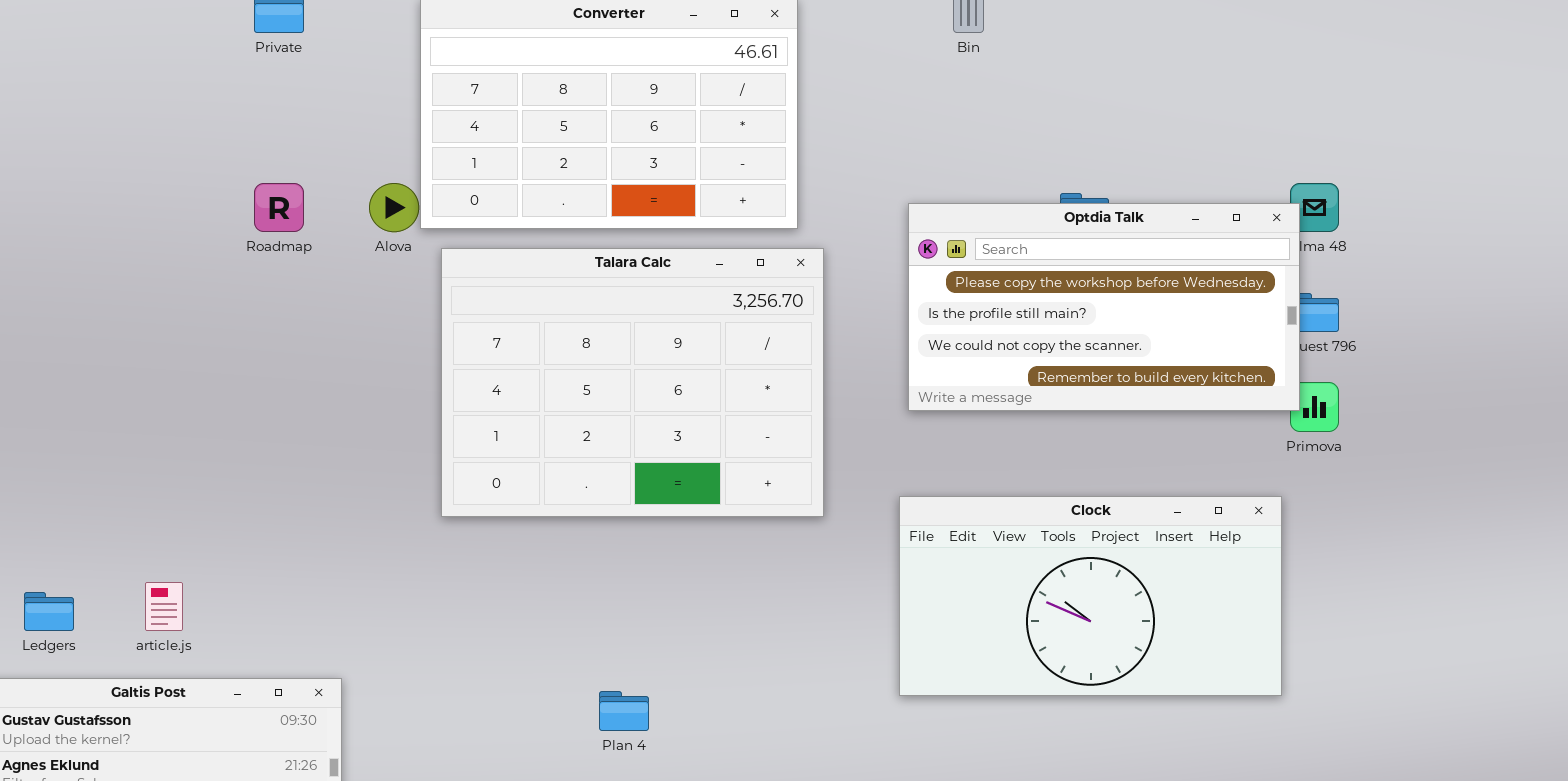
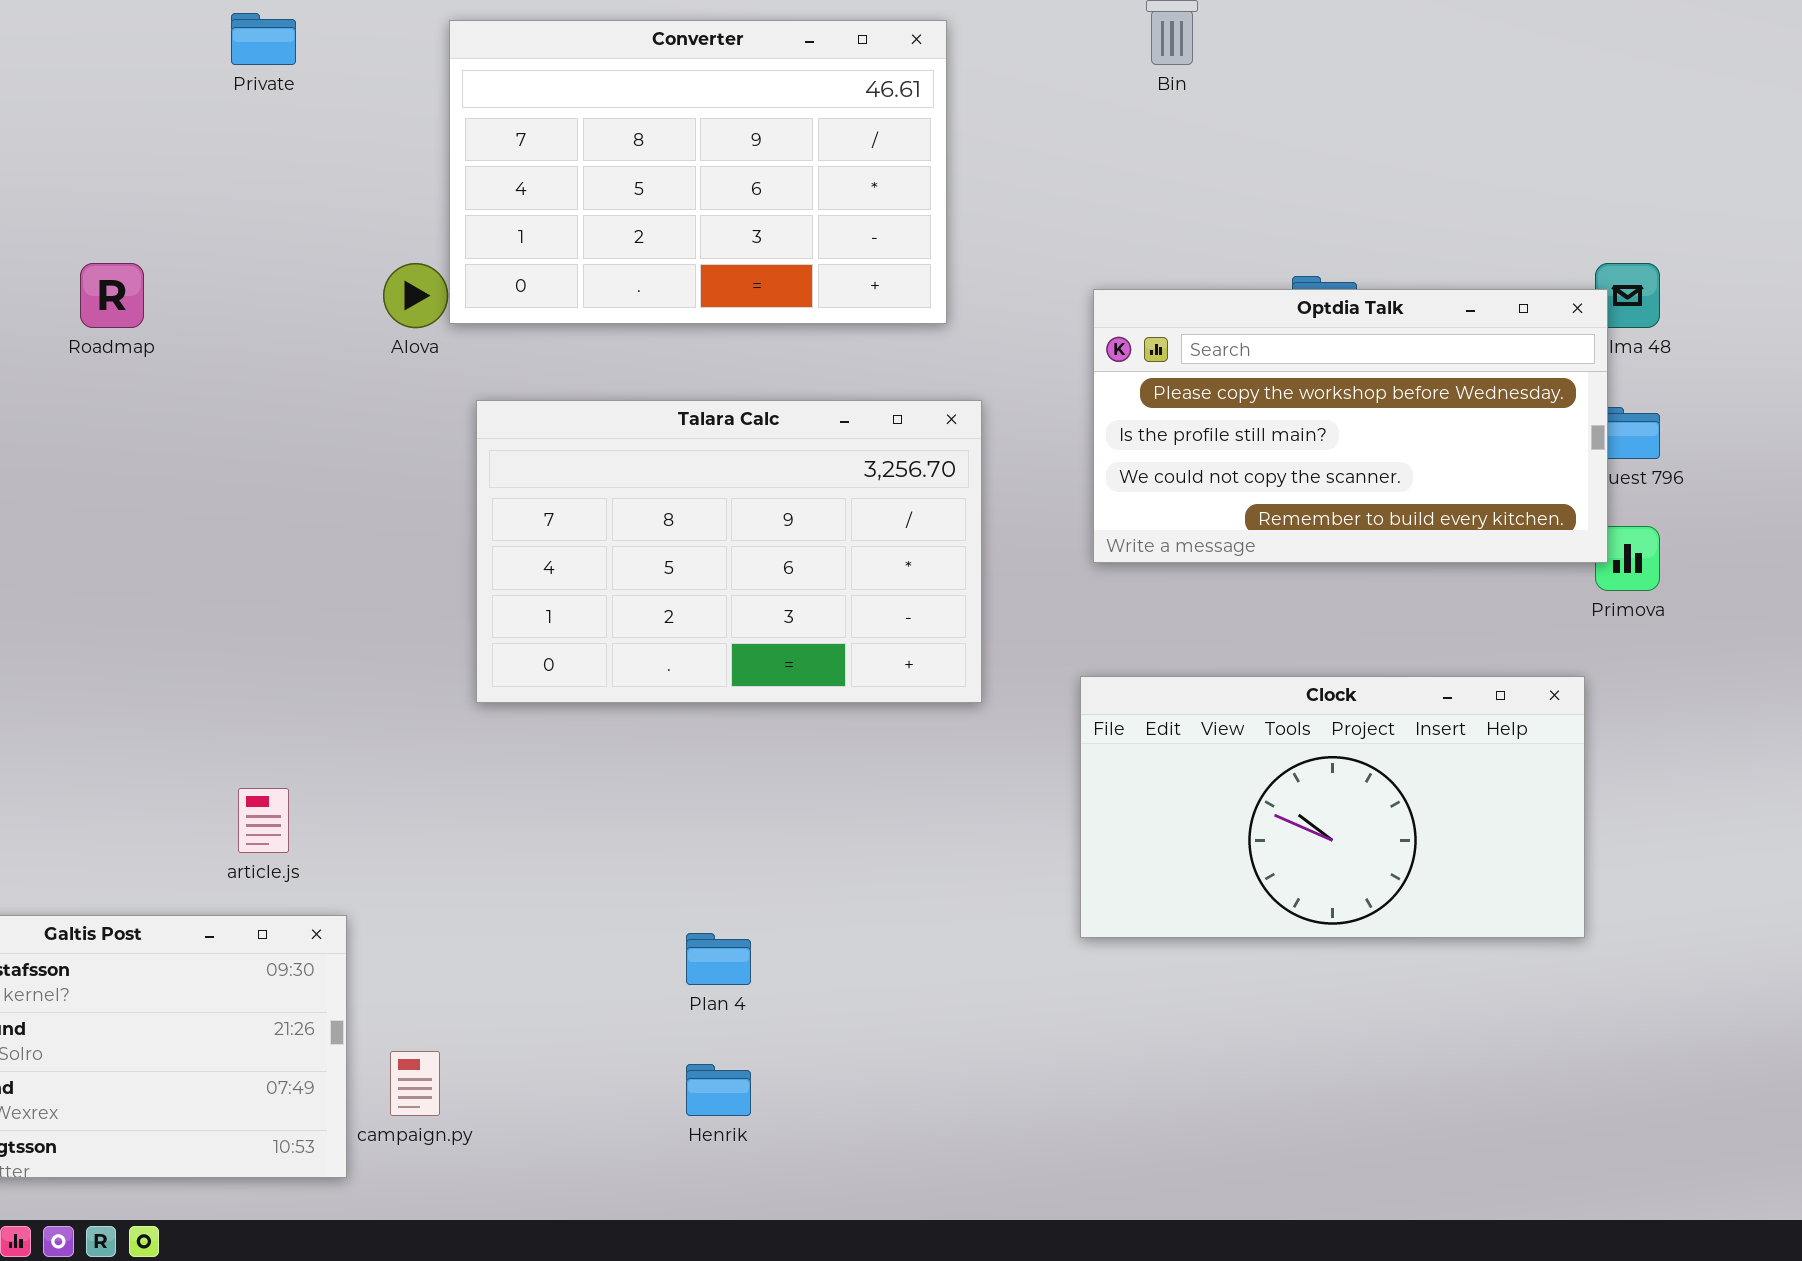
Roadmap: [254,183,304,232] -> [80,263,144,328], moved
Talara Calc: [441,248,824,517] -> [476,400,982,703], resized
article.js: [145,582,183,631] -> [238,788,289,853], moved

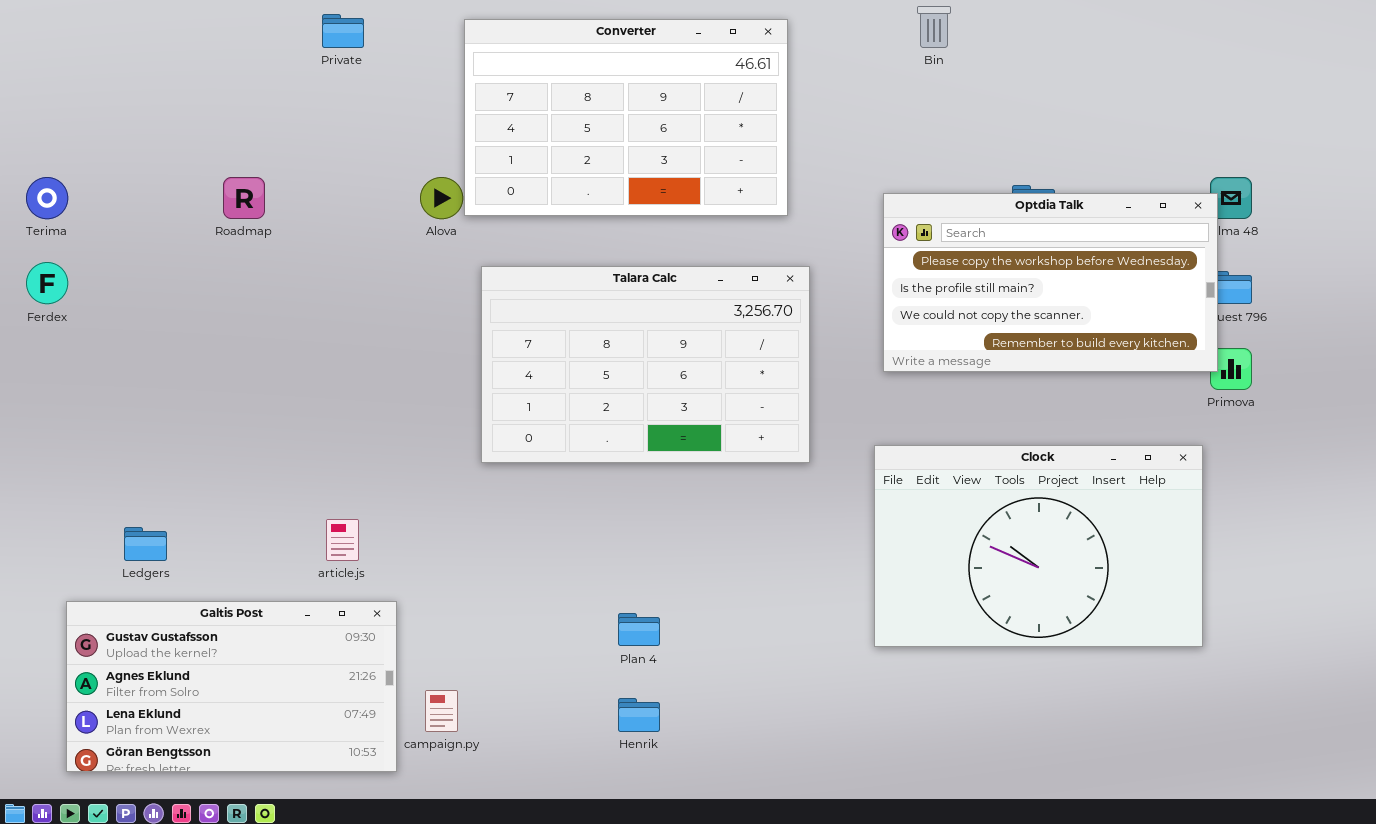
Clock: [1080,676,1585,938] -> [874,445,1203,647], resized

